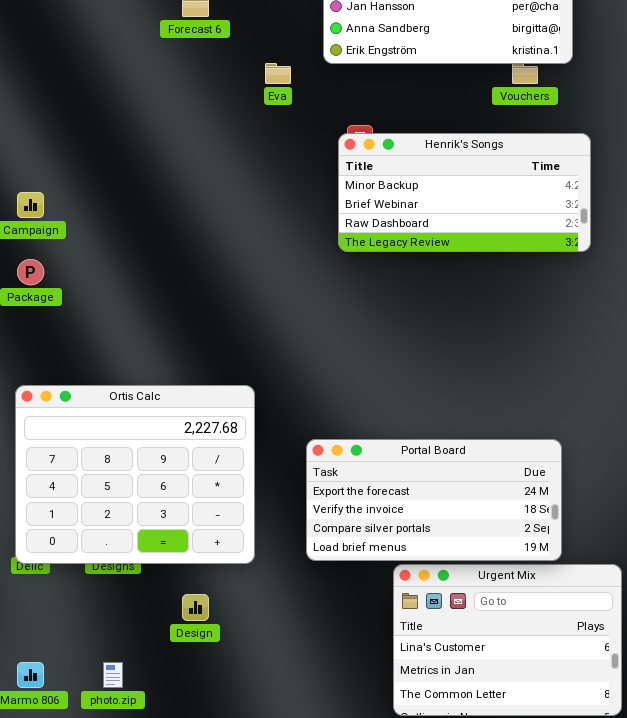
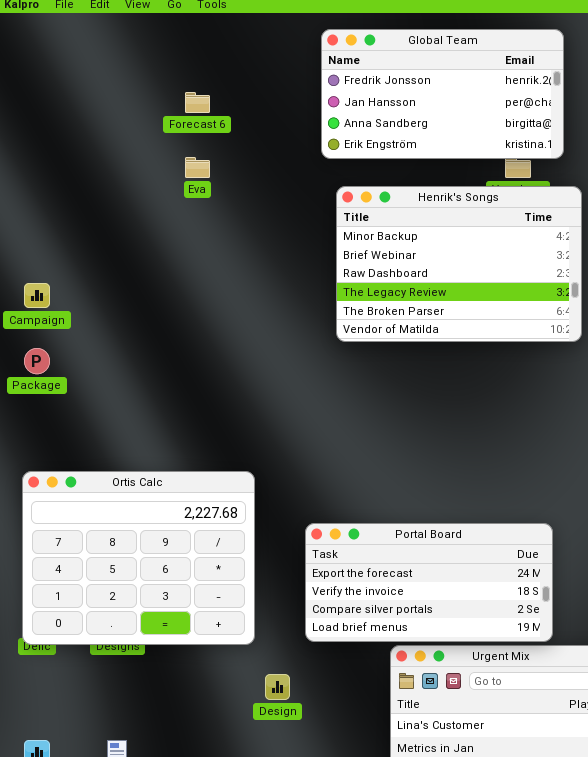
Eva: [265,63,291,84] -> [185,157,210,178], moved
Henrik's Songs: [338,133,591,252] -> [336,186,582,342], resized
Design: [182,594,209,621] -> [265,674,290,700], moved

